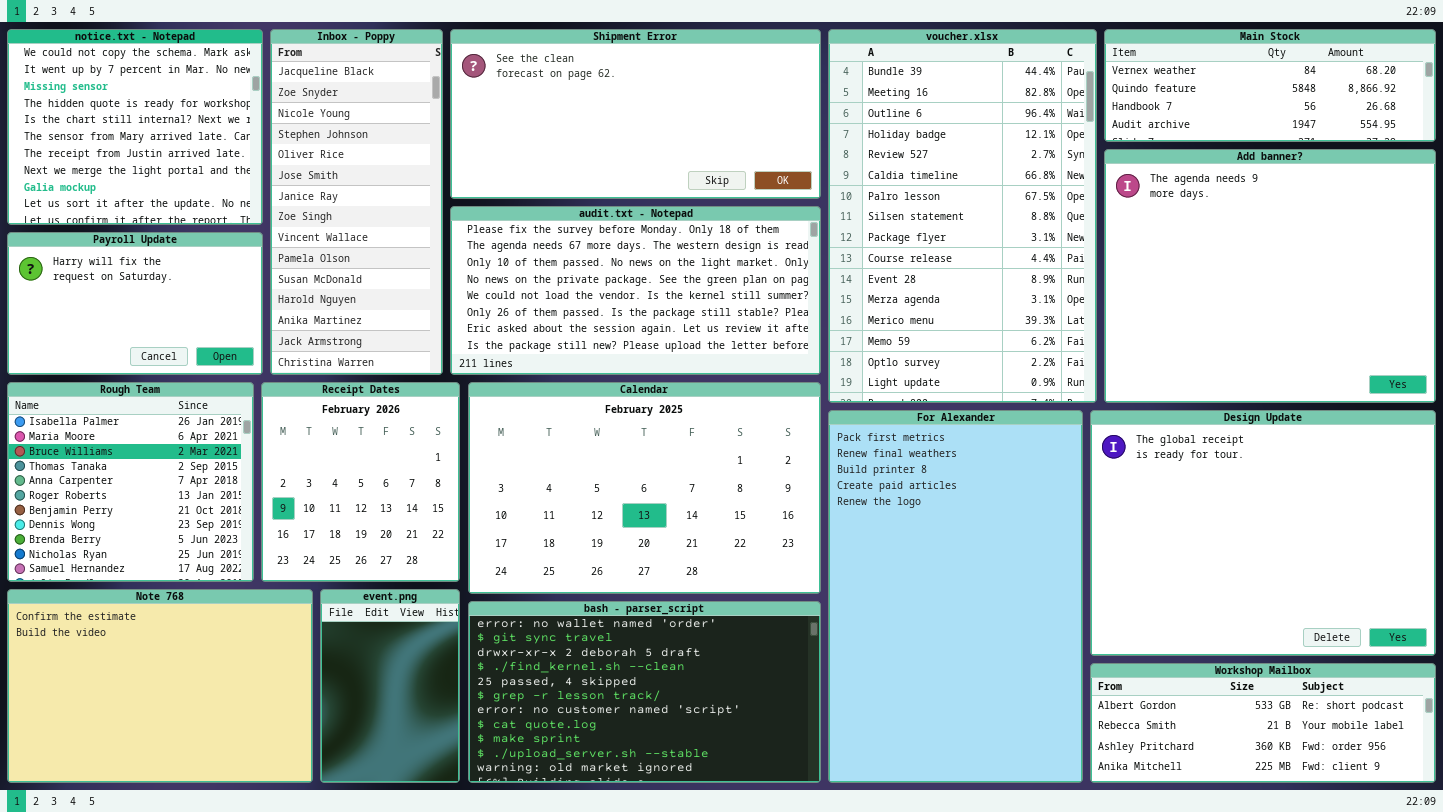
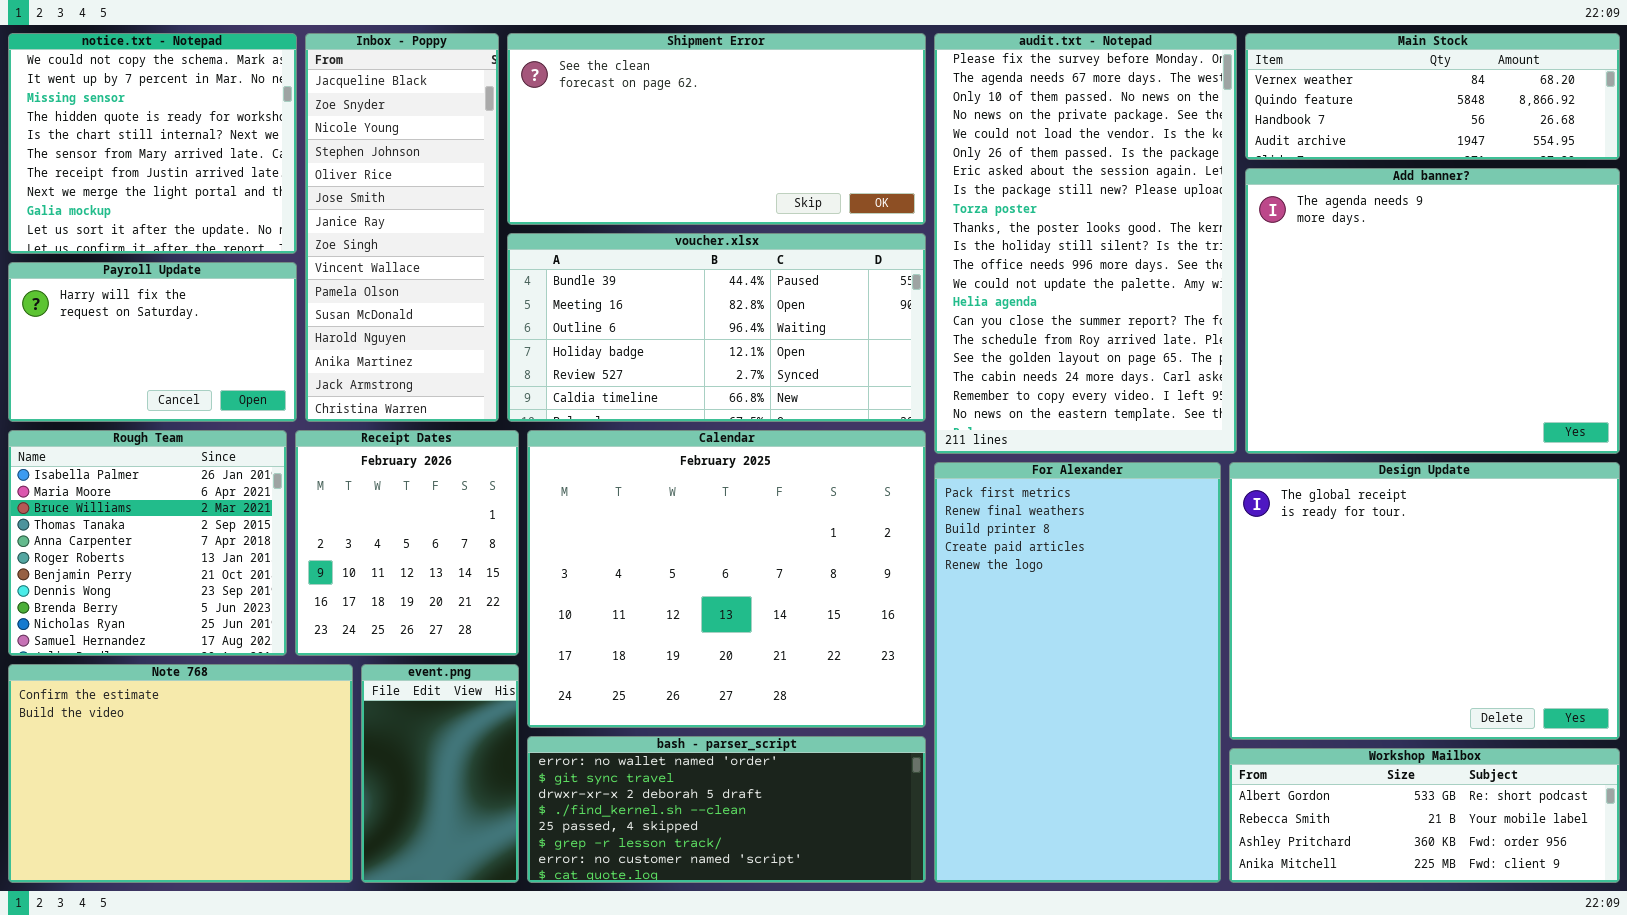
voucher.xlsx: [828,29,1097,403] -> [507,233,926,422], moved, resized
audit.txt - Notepad: [450,206,821,375] -> [934,33,1237,454], moved, resized
Calendar: [468,382,821,594] -> [527,430,926,728], resized
bash - parser_script: [468,601,821,783] -> [527,736,926,883], resized

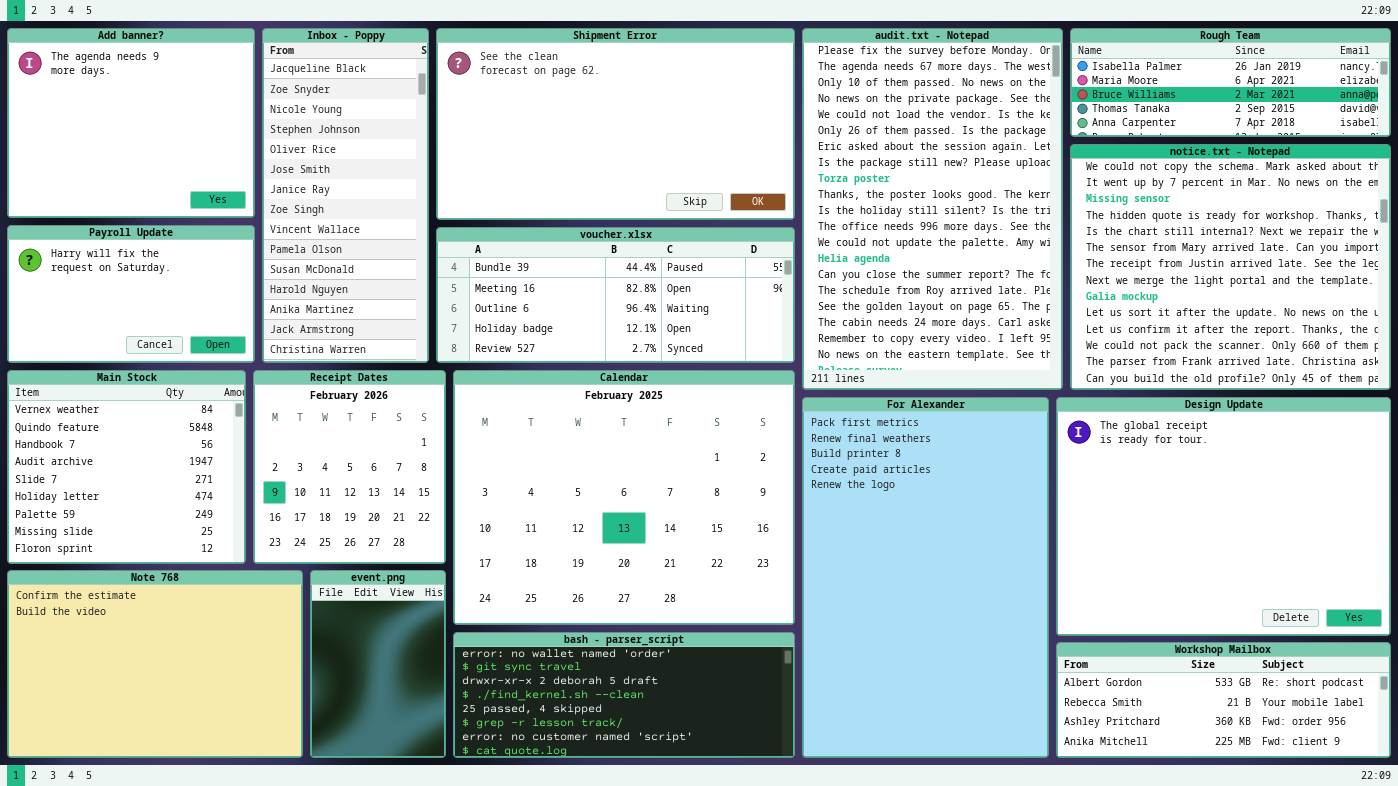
notice.txt - Notepad: [8,33,297,254] -> [1070,144,1391,390], moved, resized
Shipment Error: [507,33,926,225] -> [436,28,795,220], resized
Main Stock: [1245,33,1620,160] -> [7,370,246,564], moved, resized
Add banner?: [1245,168,1620,454] -> [7,28,255,218], moved, resized
voucher.xlsx: [507,233,926,422] -> [436,227,795,363], resized
Rough Team: [8,430,287,656] -> [1070,28,1391,137], moved, resized

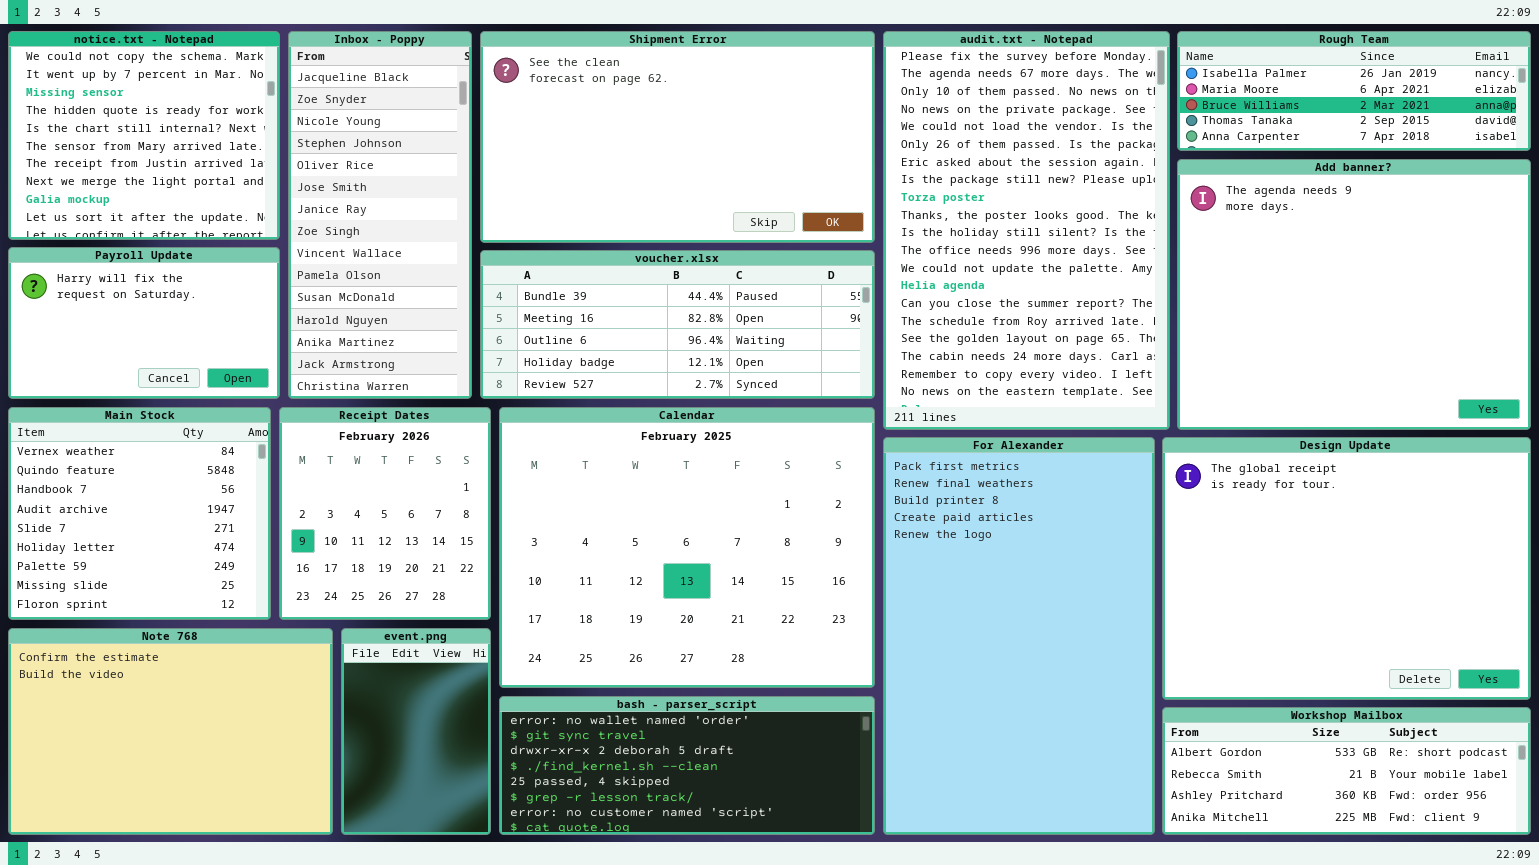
Add banner?: [7,28,255,218] -> [1177,159,1531,430], moved, resized
notice.txt - Notepad: [1070,144,1391,390] -> [8,31,280,240], moved, resized

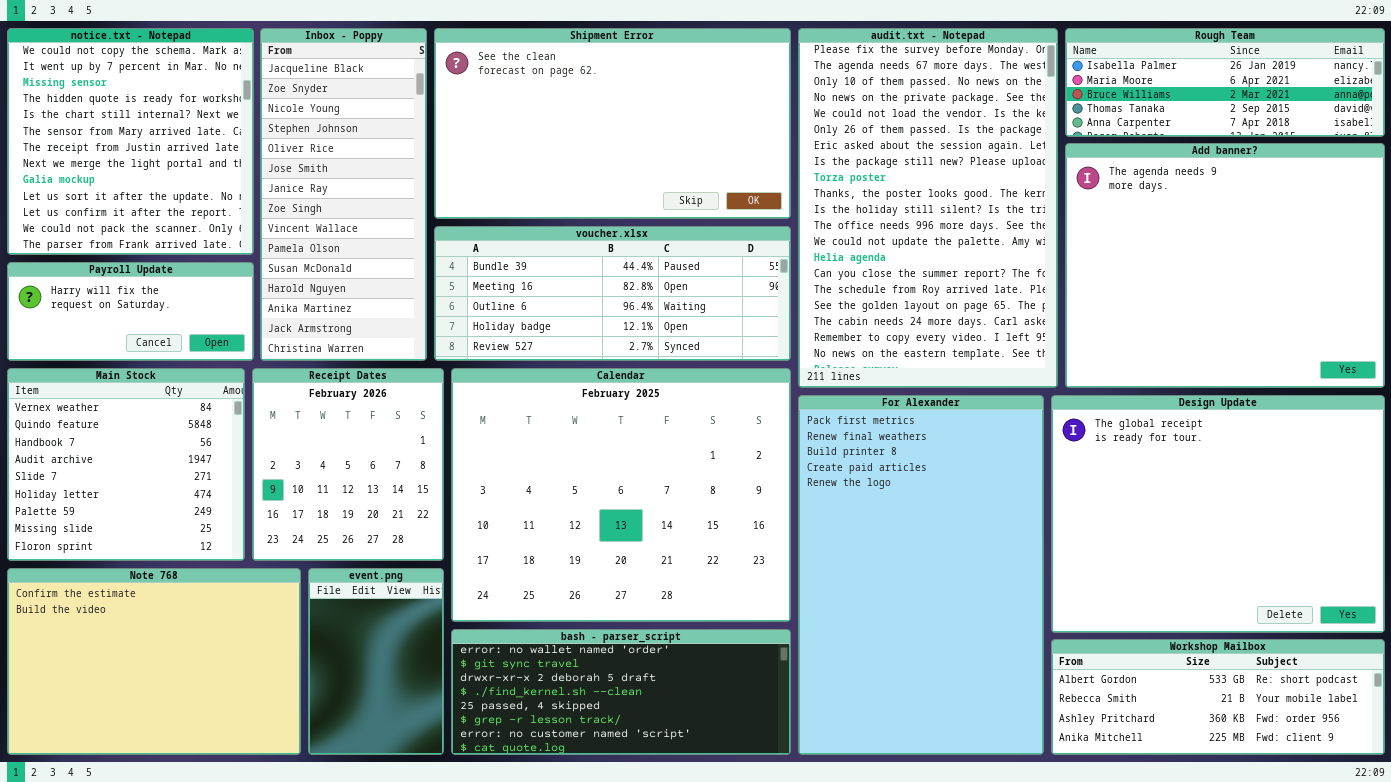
notice.txt - Notepad: [8,31,280,240] -> [7,28,254,255], resized
Payroll Update: [8,247,280,399] -> [7,262,254,361], resized

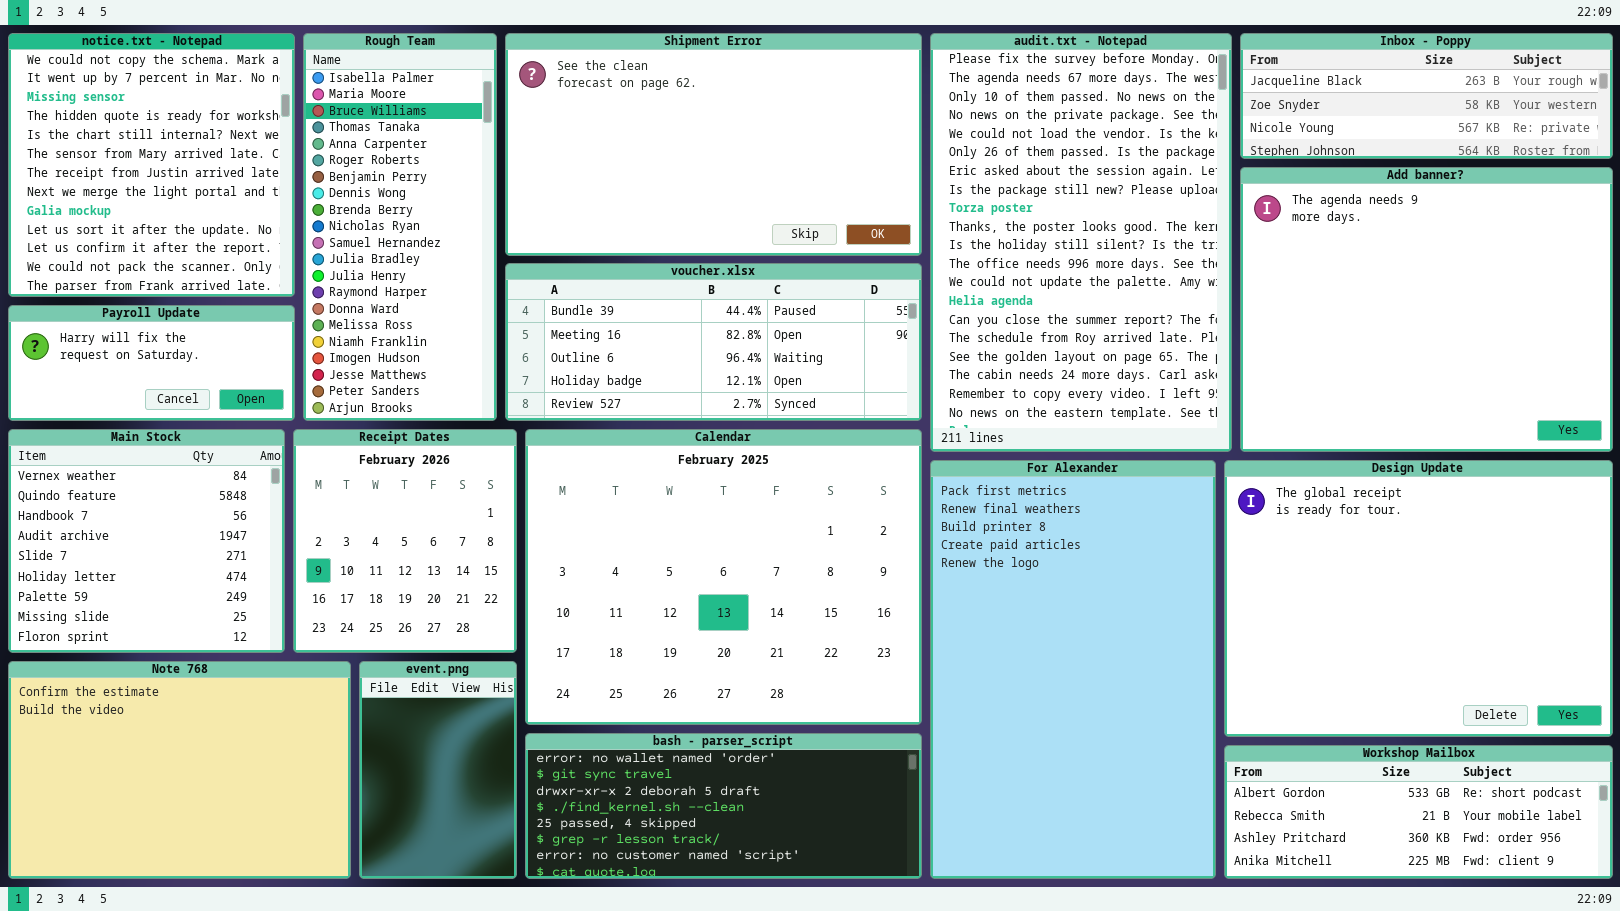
Inbox - Poppy: [260,28,427,361] -> [1240,33,1613,159], moved, resized
Rough Team: [1065,28,1385,137] -> [303,33,497,421], moved, resized

